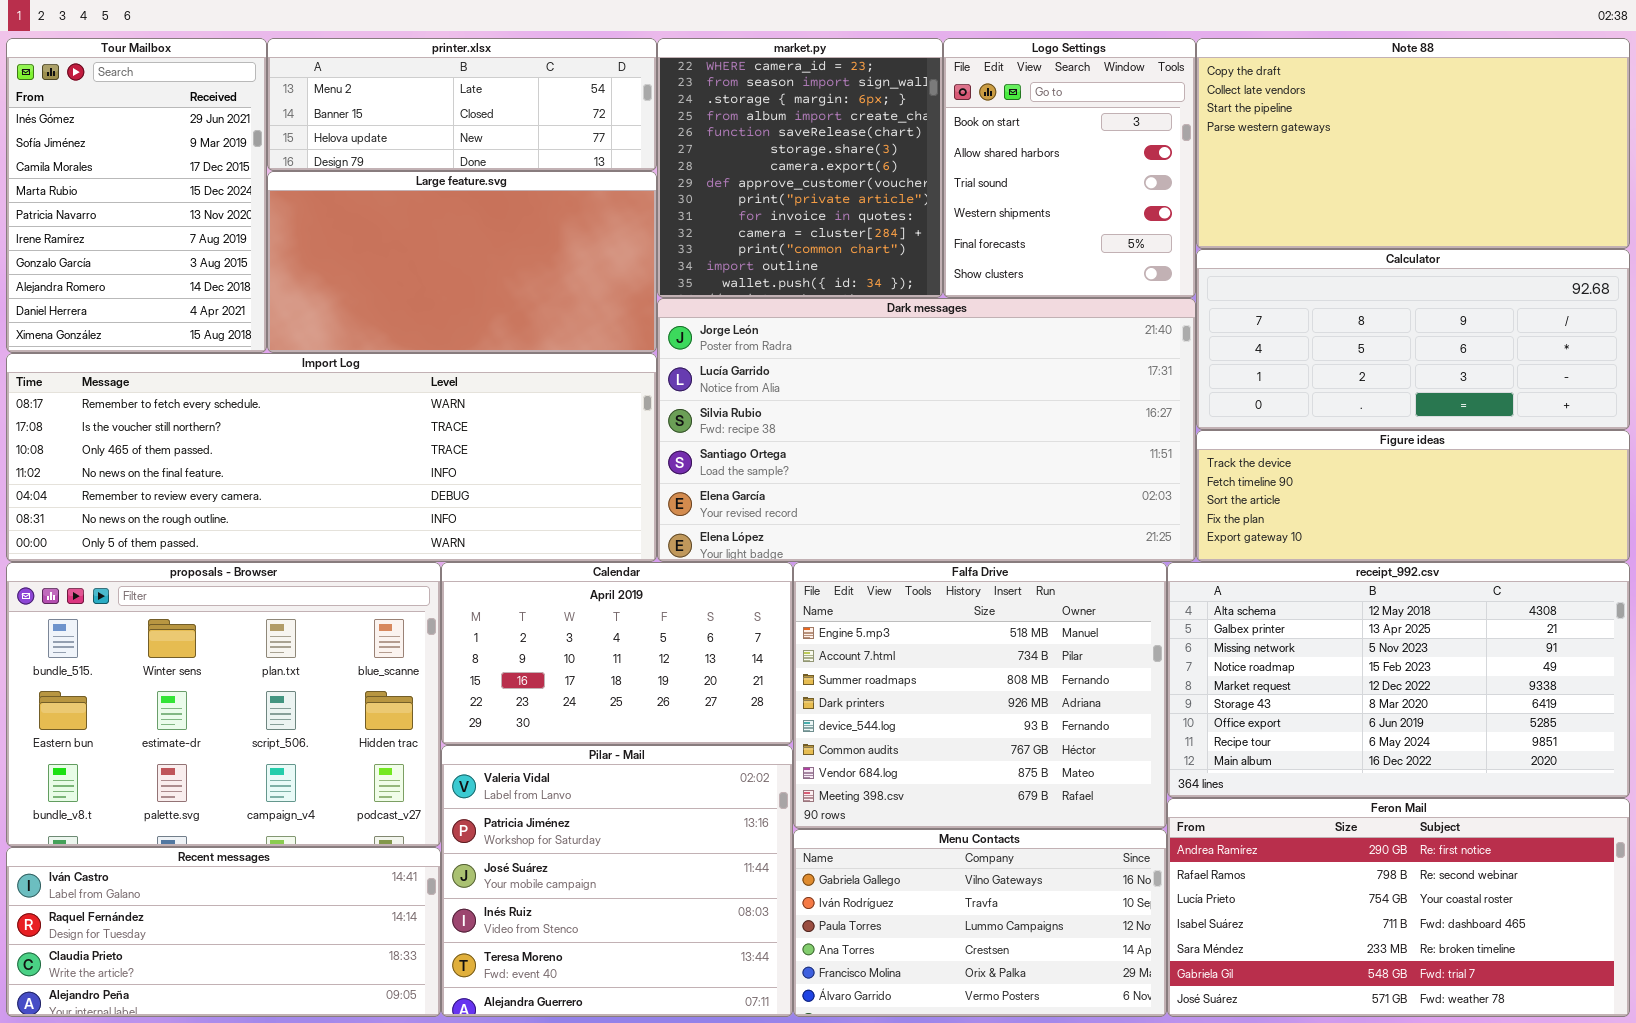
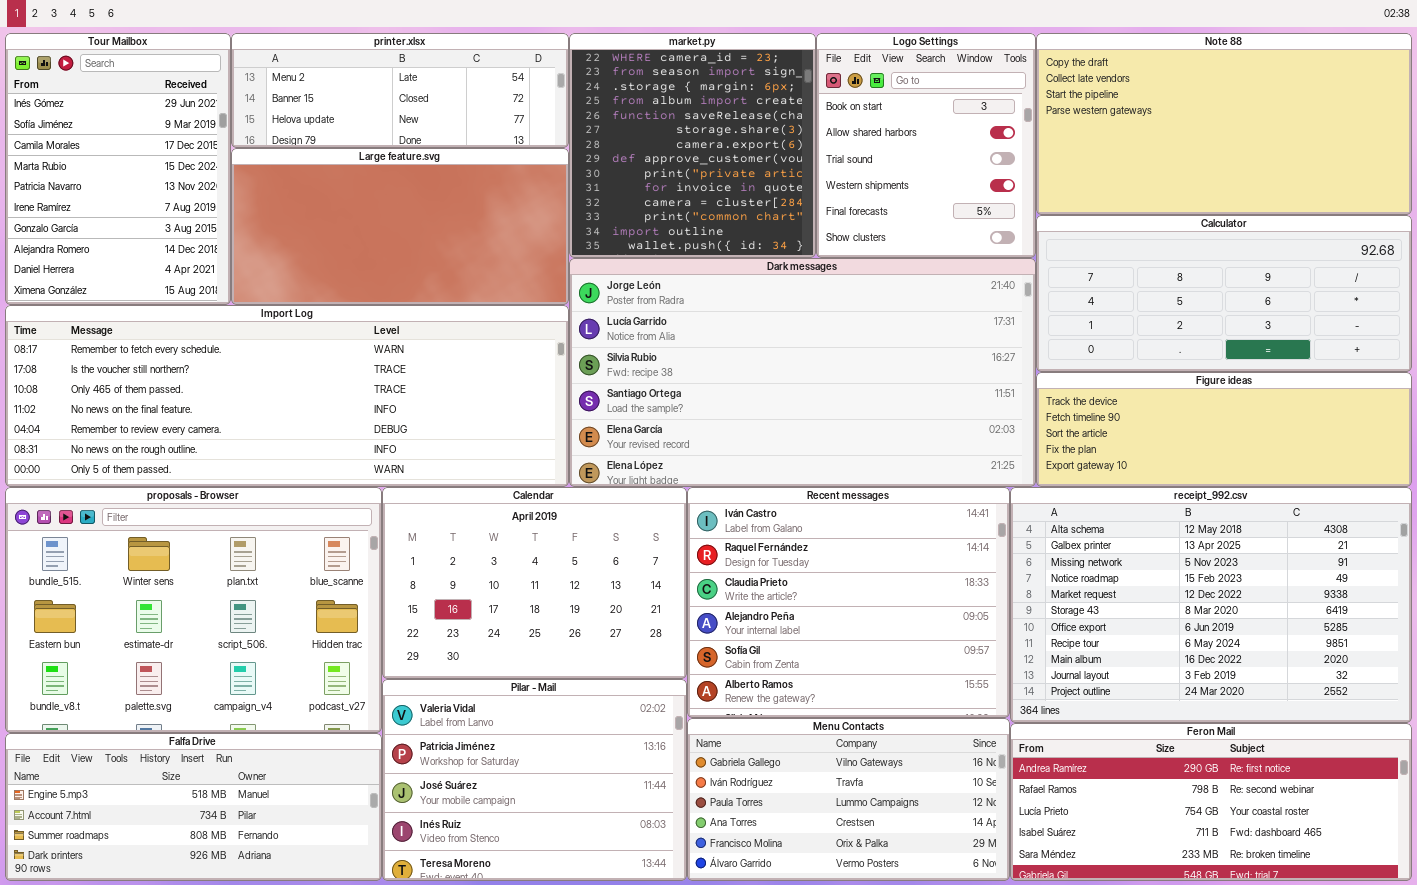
Calendar: [441,562,793,745] -> [382,487,687,679], resized
Falfa Drive: [793,562,1167,829] -> [5,733,382,881], moved, resized
receipt_992.csv: [1167,562,1630,798] -> [1010,487,1412,723], resized
Pilar - Mail: [441,745,793,1017] -> [382,679,687,881], resized
Feron Mail: [1167,798,1630,1017] -> [1010,723,1412,881], resized
Recent messages: [6,847,441,1017] -> [687,487,1010,718], moved, resized

